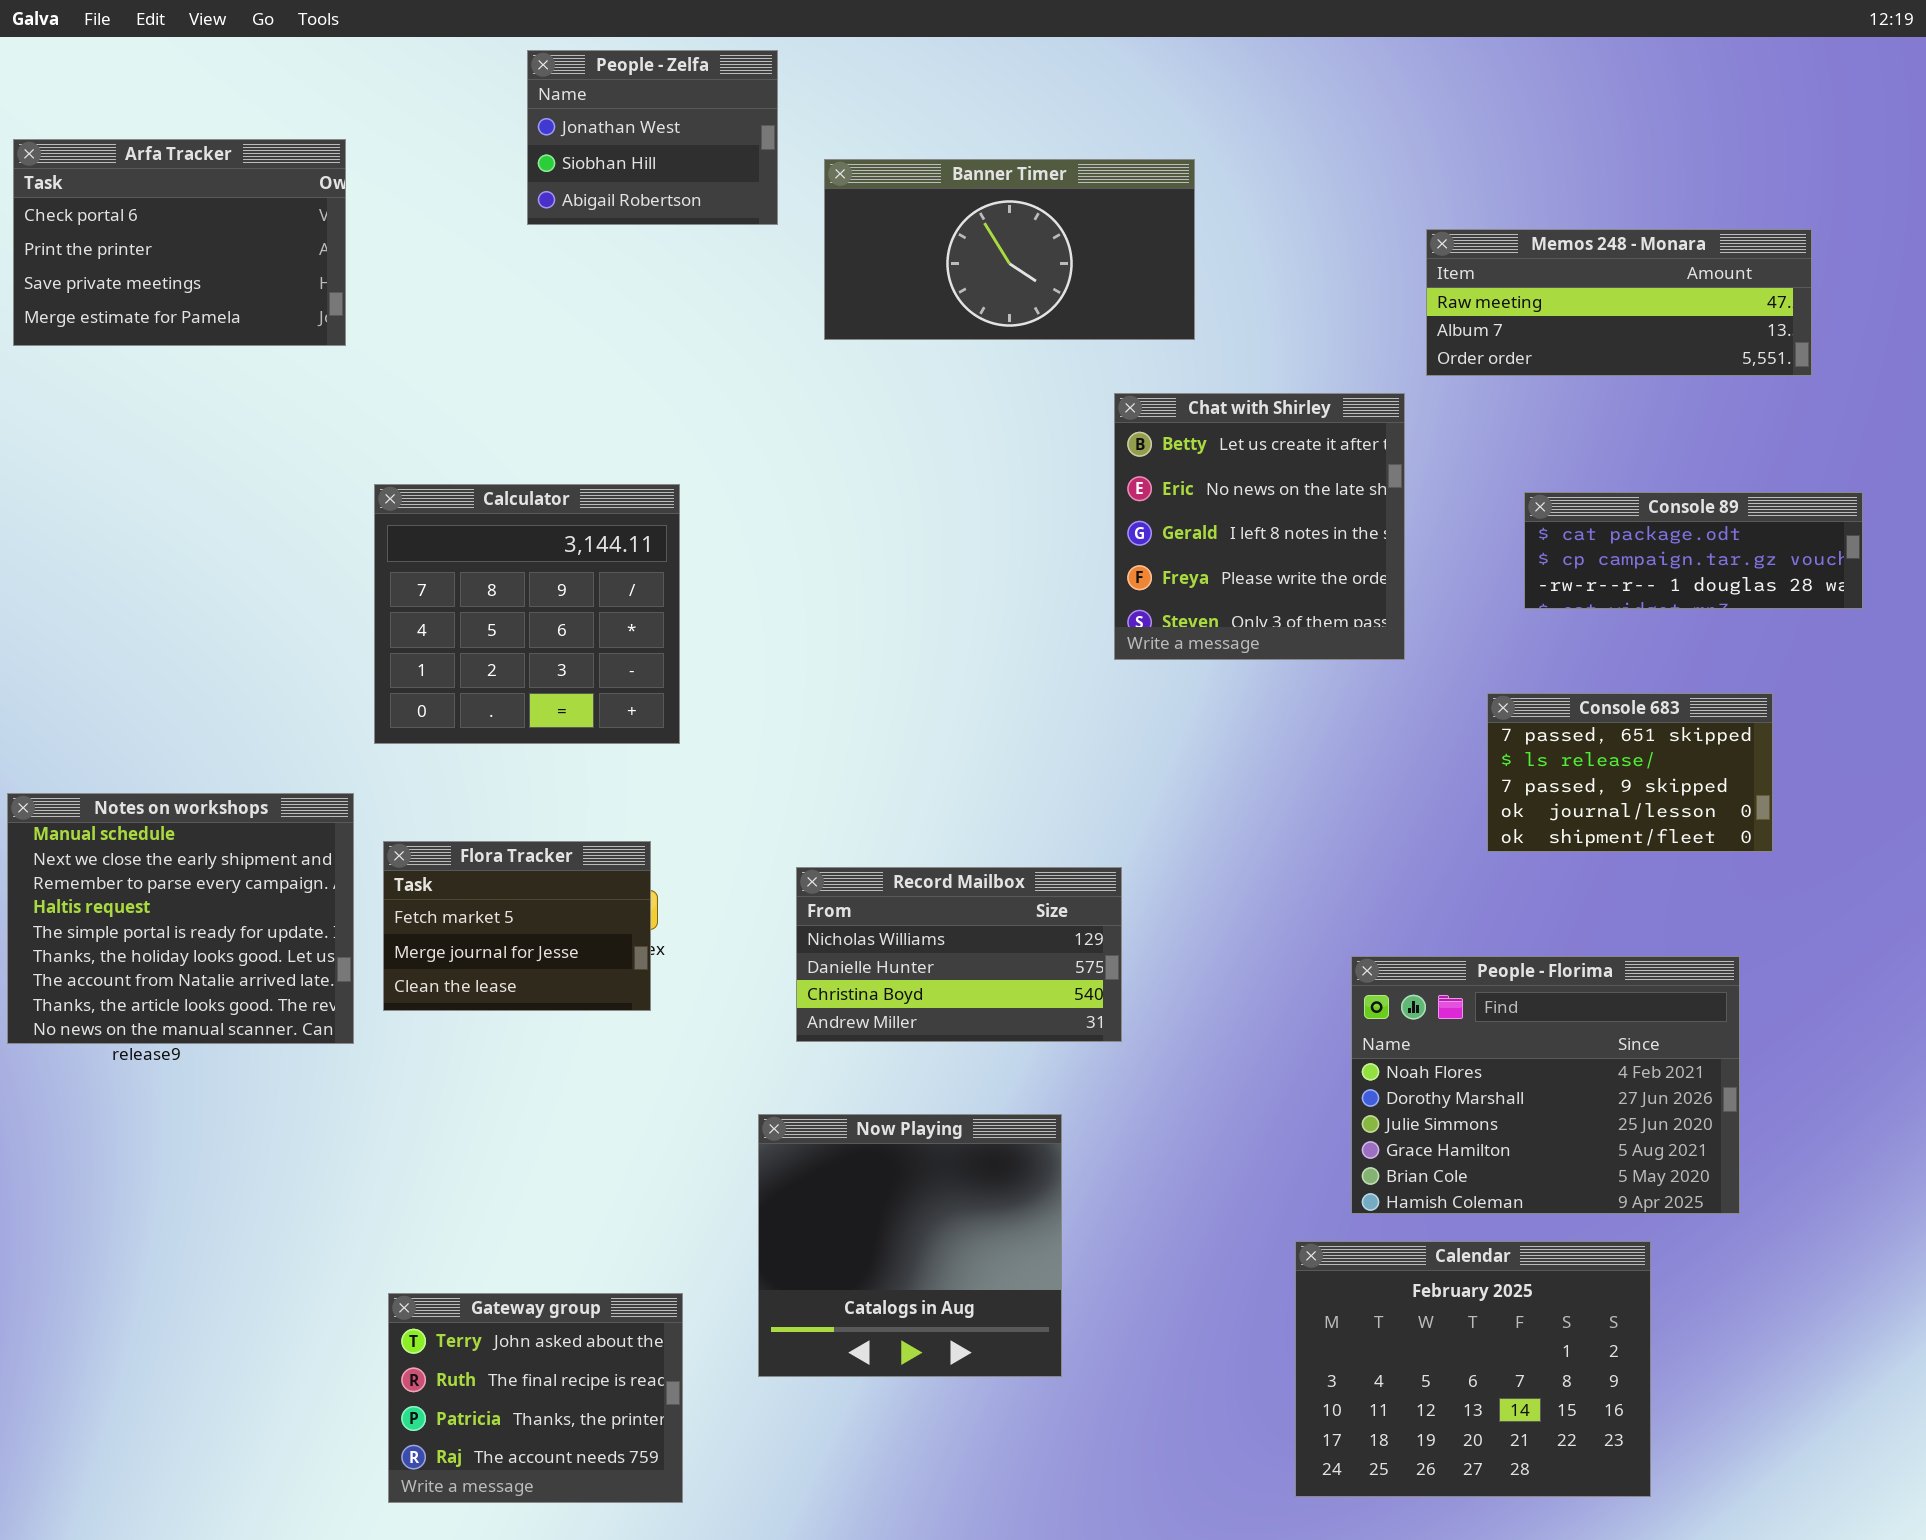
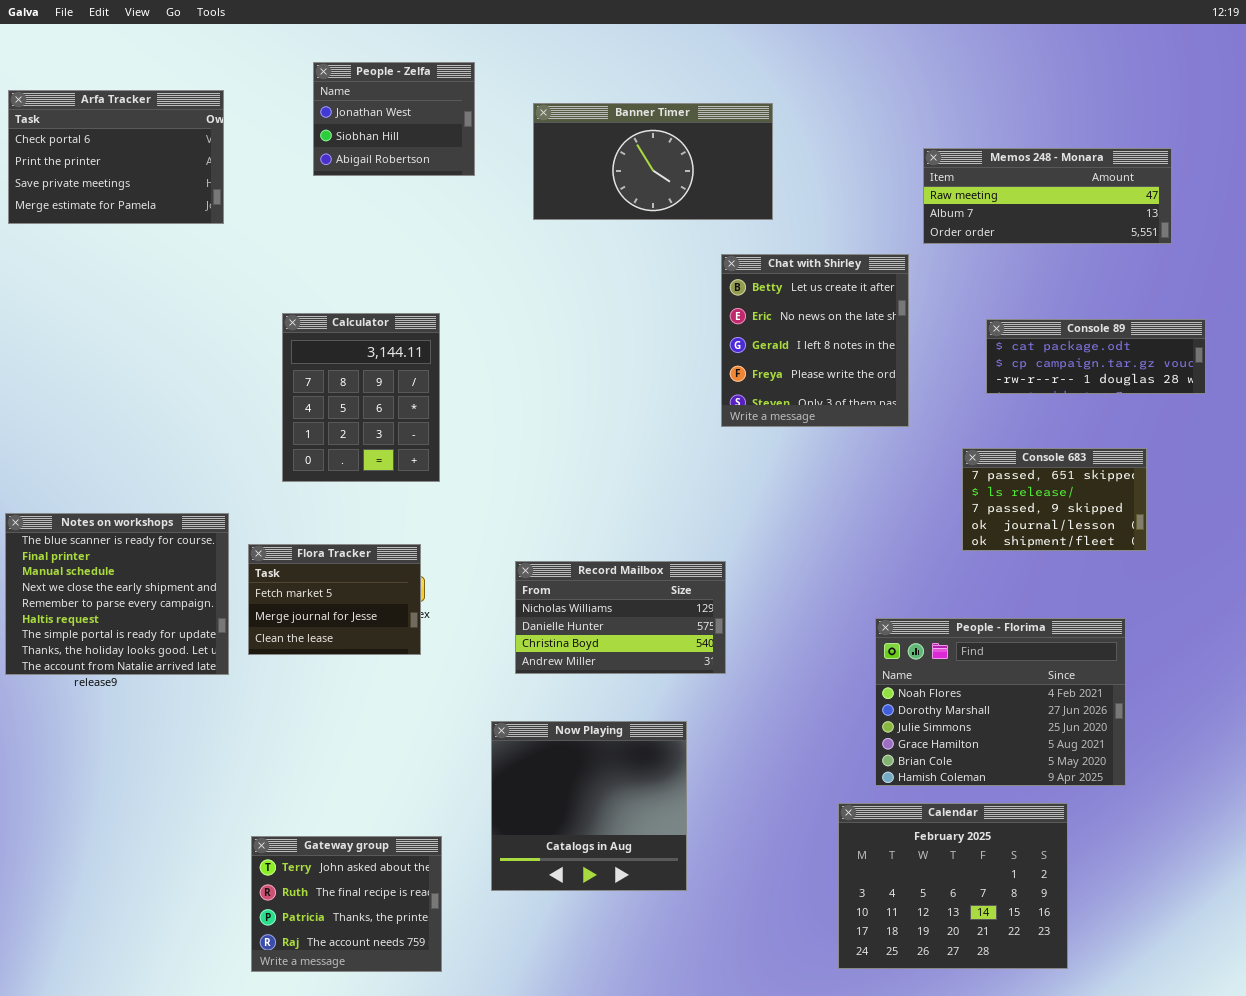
People - Zelfa: [527,50,778,225] -> [313,62,475,176], moved
Calculator: [374,484,680,744] -> [282,313,440,482], resized
Notes on workshops: [7,793,354,1044] -> [5,513,229,675], scrolled up 2 rows

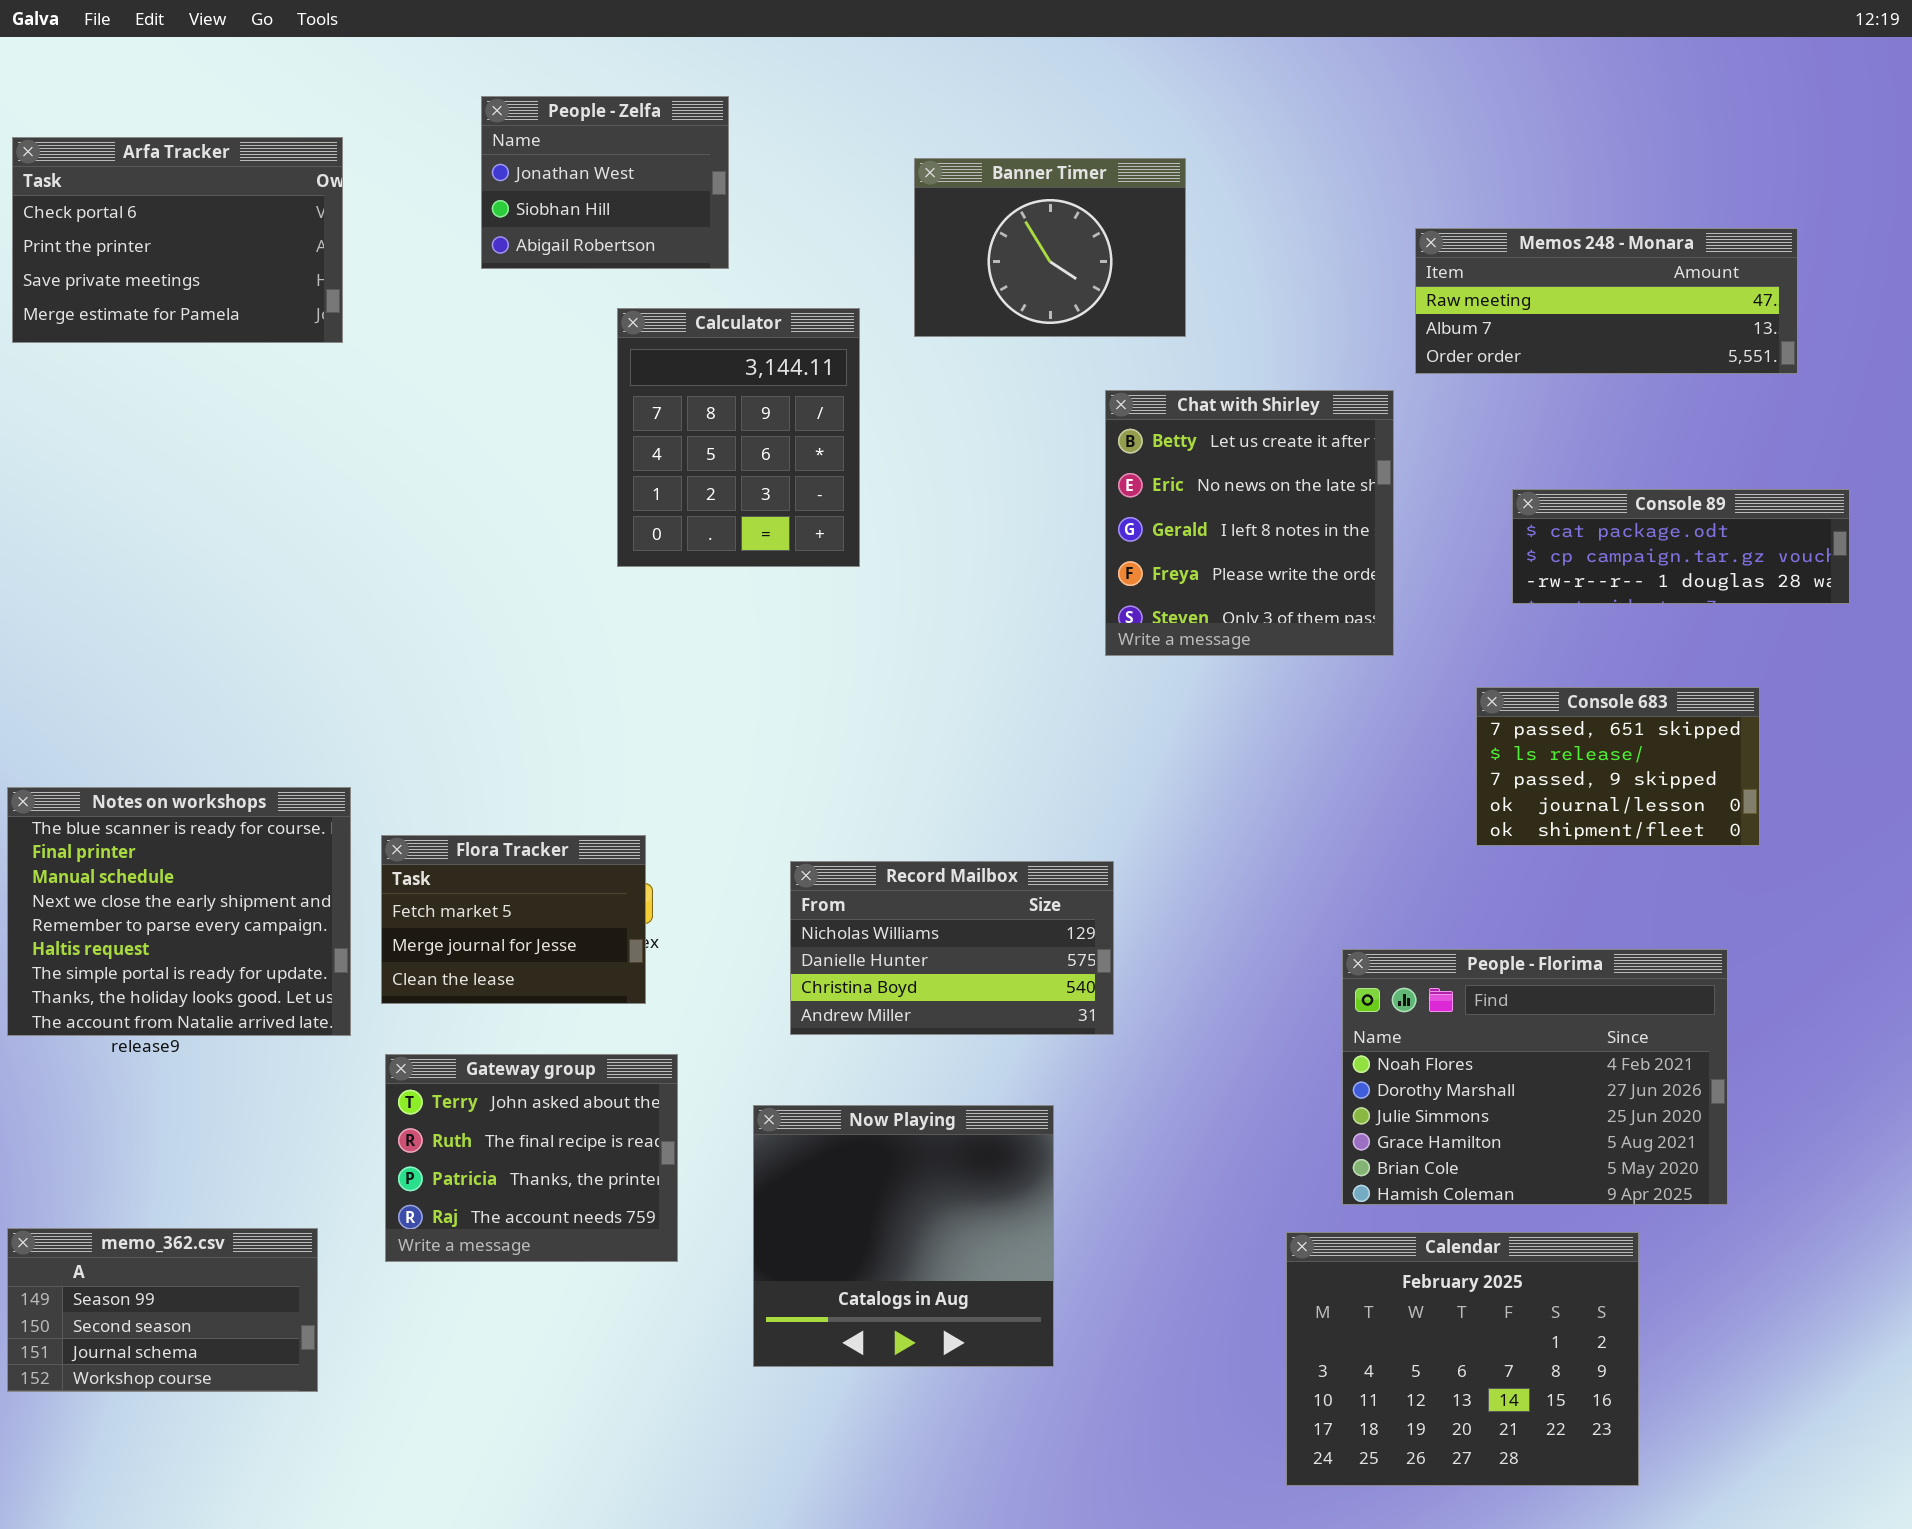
Banner Timer: [533,103,773,220] -> [914,158,1186,337], resized
Calculator: [282,313,440,482] -> [617,308,860,567], moved
memo_362.csv: none -> [7,1228,318,1392], opened
Gateway group: [251,836,442,972] -> [385,1054,678,1262], moved

